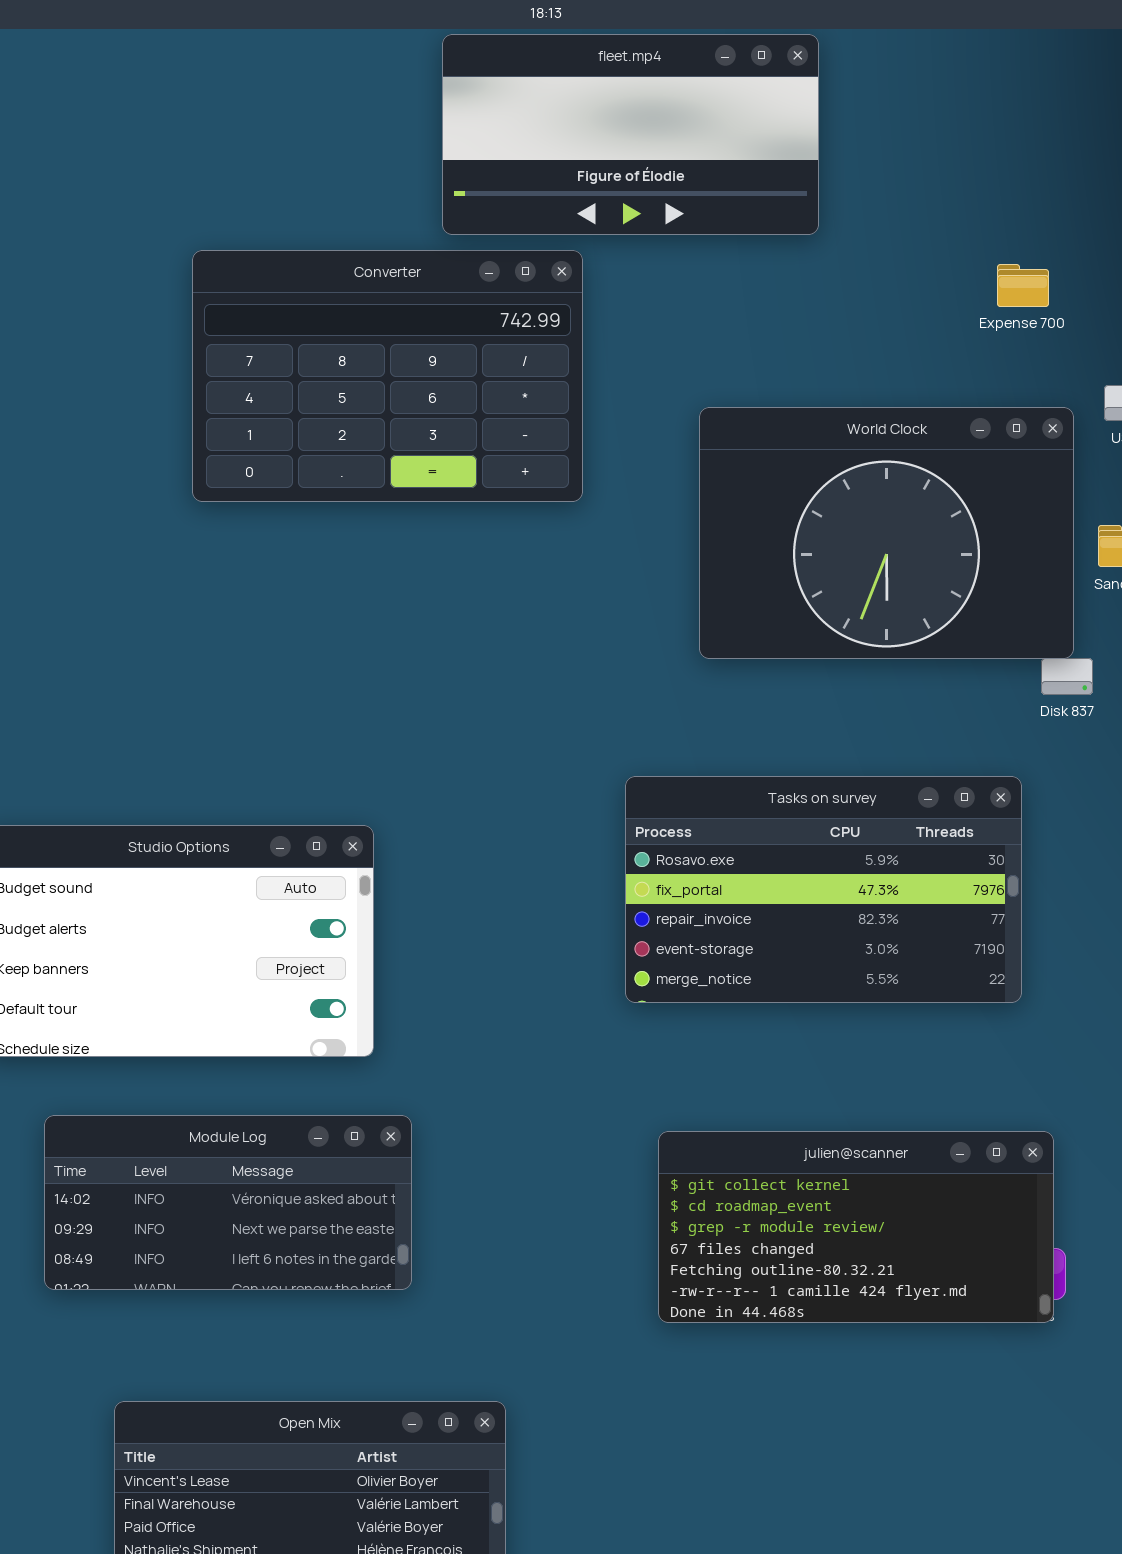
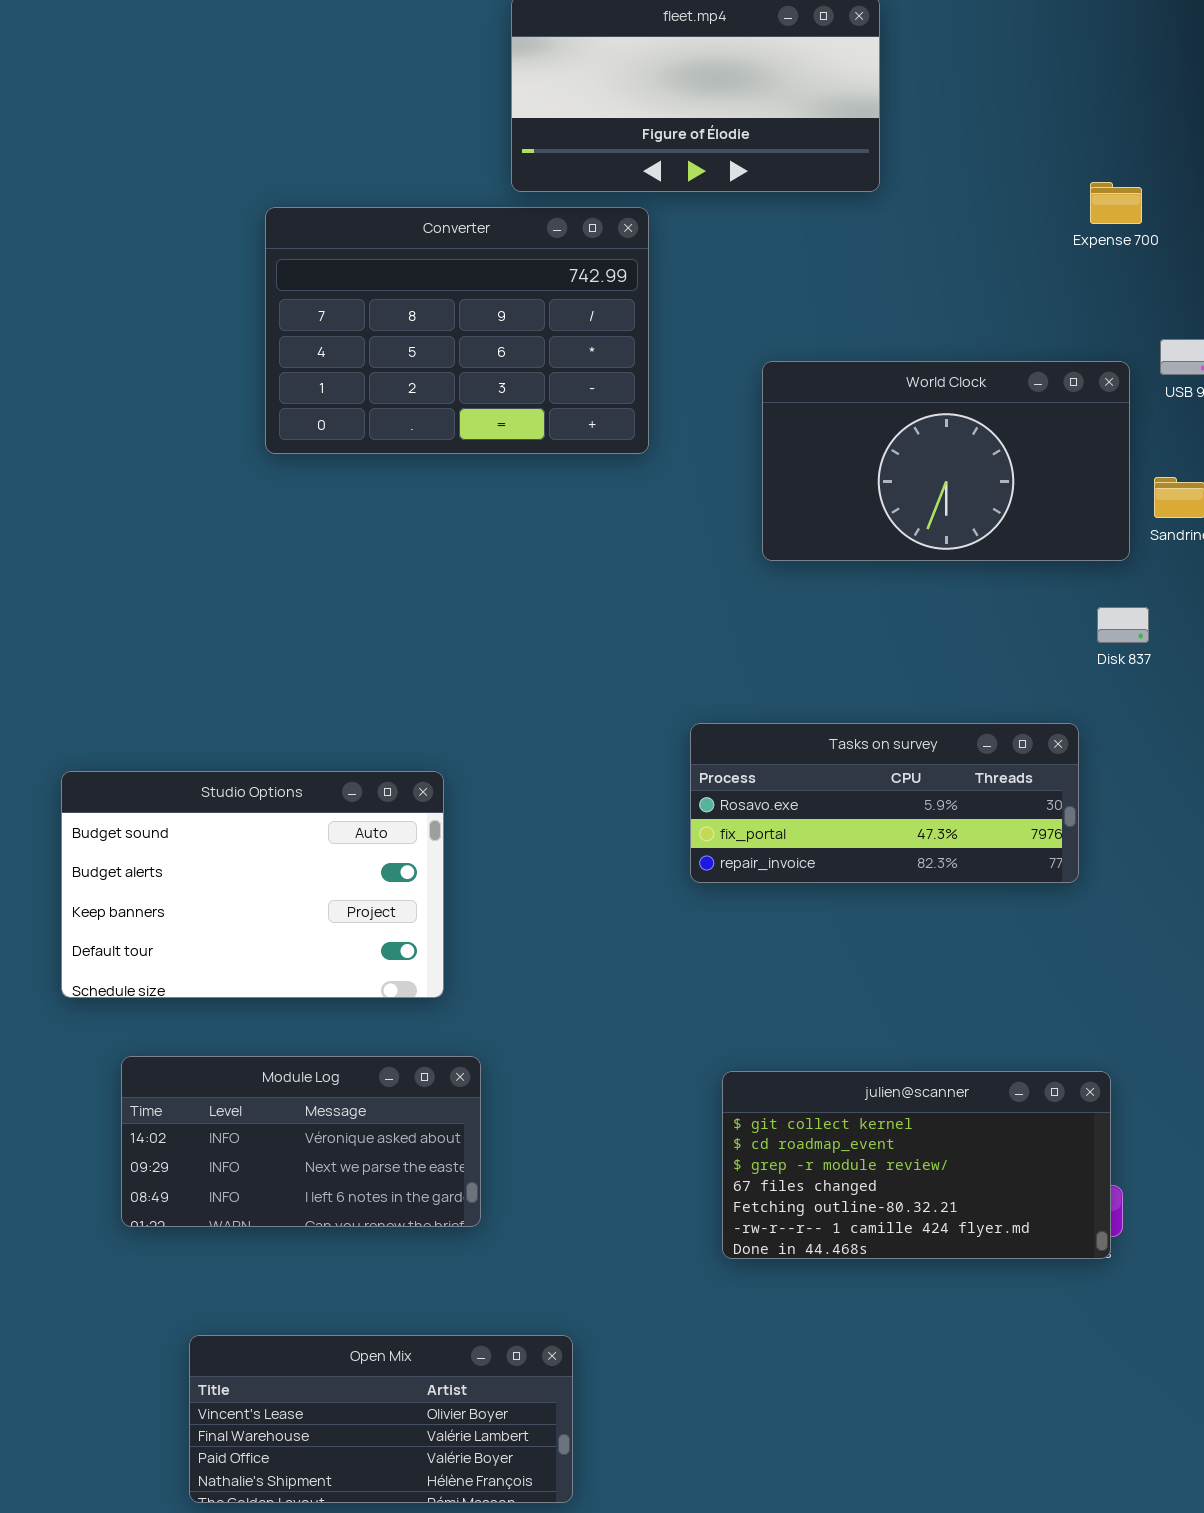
Expense 700: [997,264,1049,307] -> [1090,182,1142,224], moved
World Clock: [699,407,1074,659] -> [762,361,1130,561], resized
Tasks on survey: [625,776,1022,1003] -> [690,723,1079,883], resized

